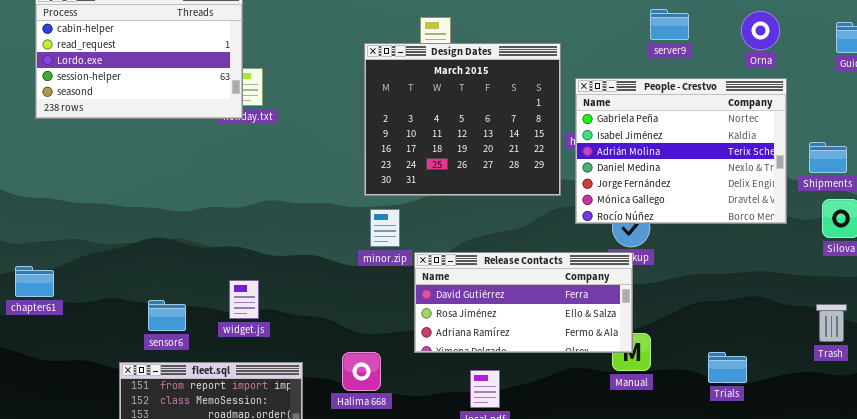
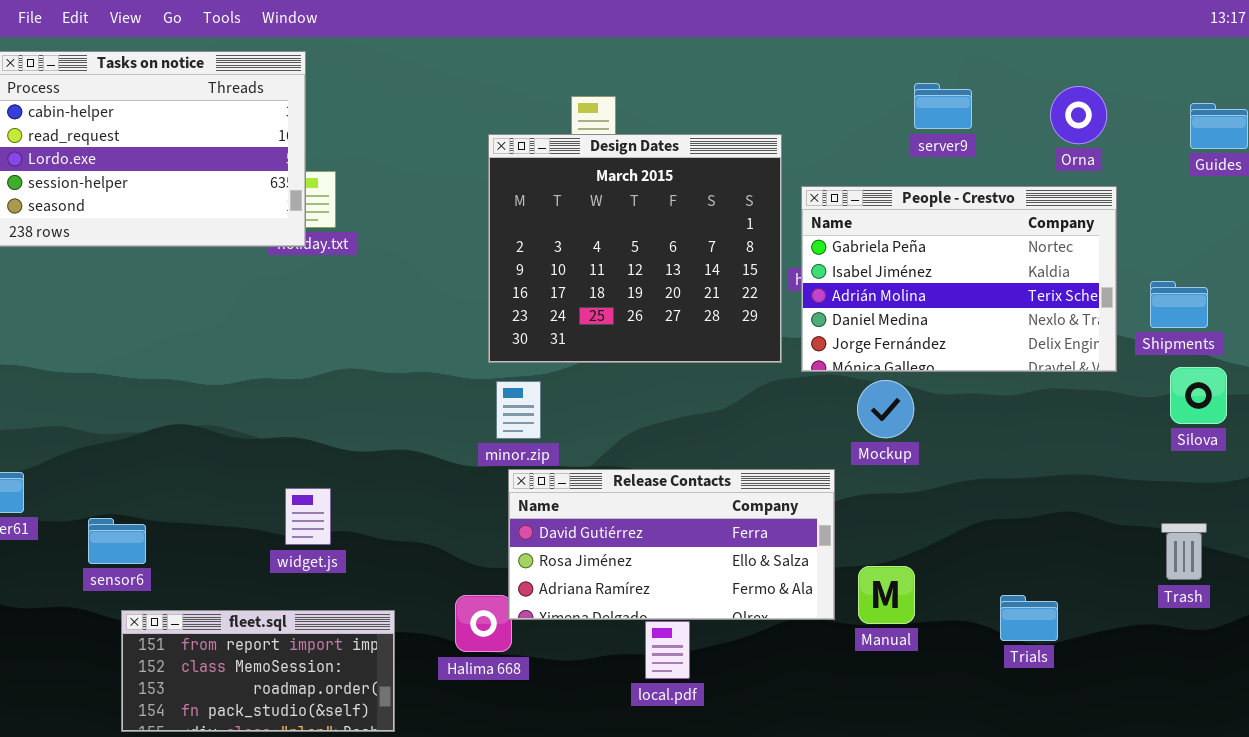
People - Crestvo: [575,78,787,224] -> [801,186,1117,372], resized
Release Contacts: [414,252,633,353] -> [508,469,835,620], moved
sensor6: [148,300,186,331] -> [88,518,146,564], moved

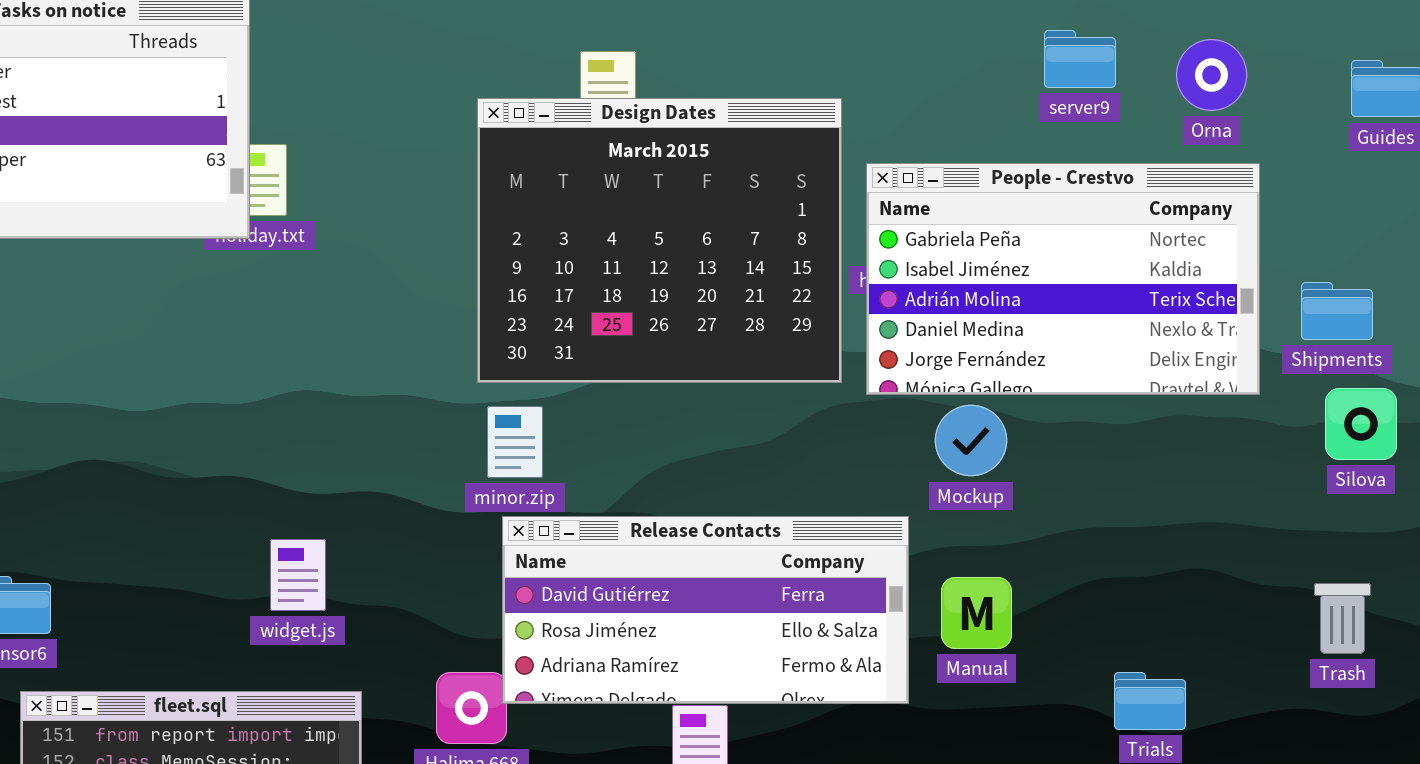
server9: [914,83,972,129] -> [1044,30,1116,88], moved
widget.js: [285,488,331,545] -> [270,539,326,611], moved
Manual: [858,566,915,624] -> [941,577,1012,649], moved

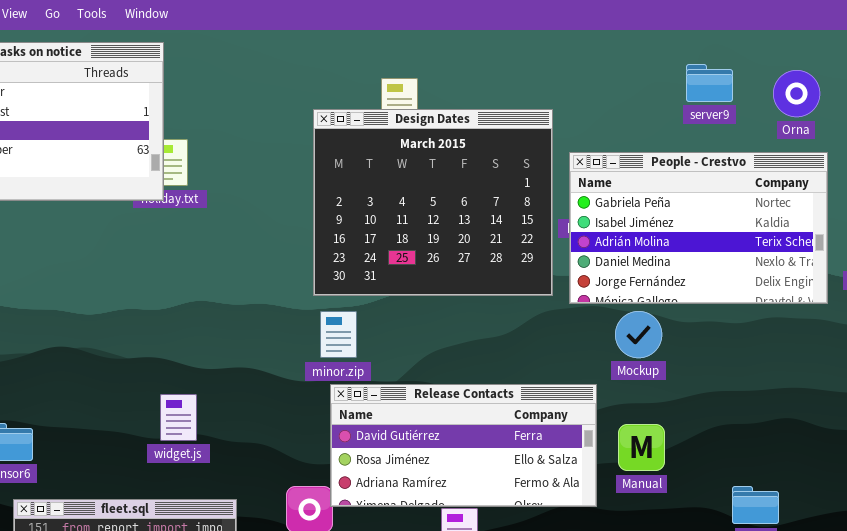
widget.js: [270,539,326,611] -> [160,394,197,441], moved

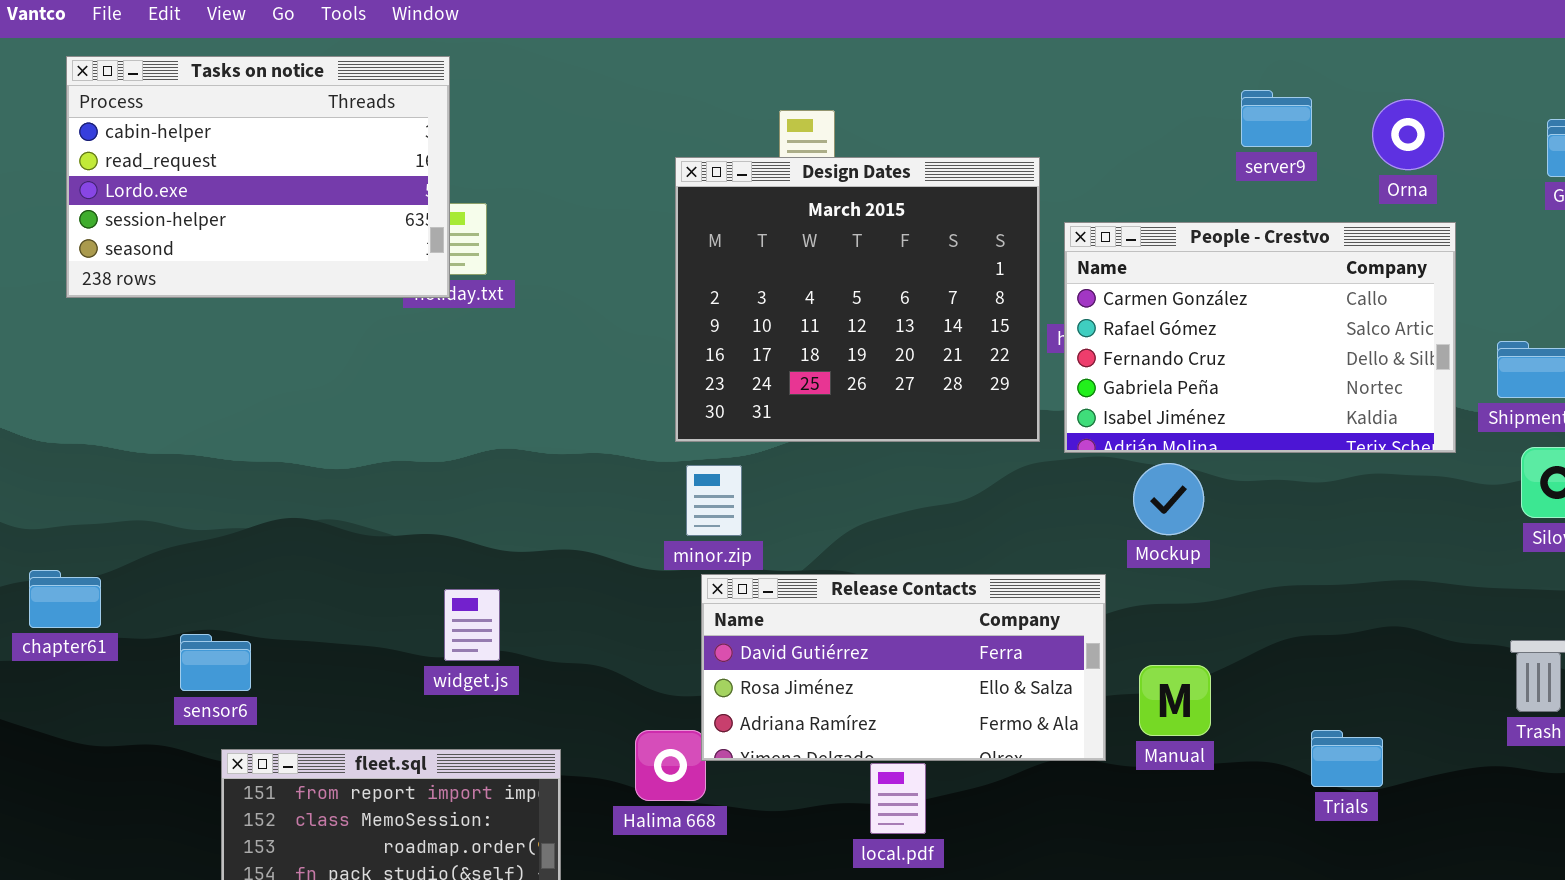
People - Crestvo: [569,152,828,304] -> [1064,222,1456,453], scrolled up 3 rows
Manual: [618,424,665,471] -> [1139,665,1211,736], moved

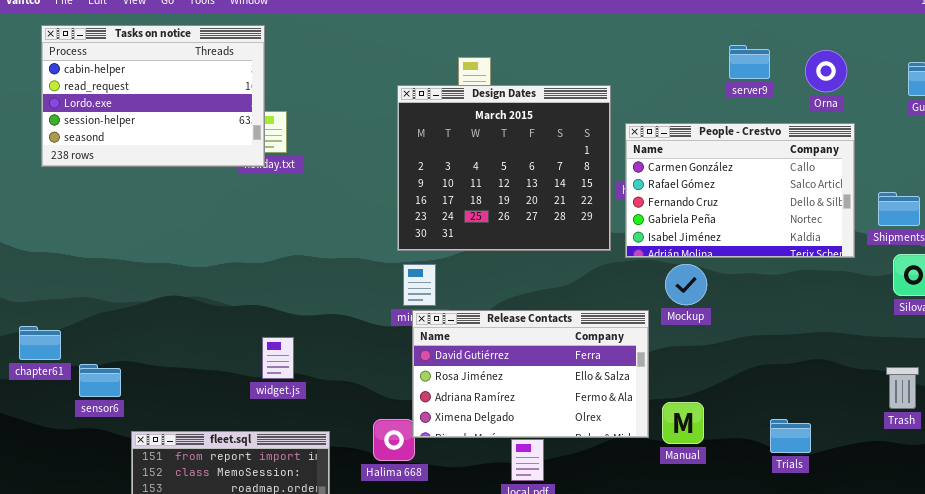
Release Contacts: [701,574,1106,761] -> [412,310,649,438], resized
sensor6: [180,634,251,691] -> [79,364,121,397], moved
Manual: [1139,665,1211,736] -> [662,402,704,444], moved

